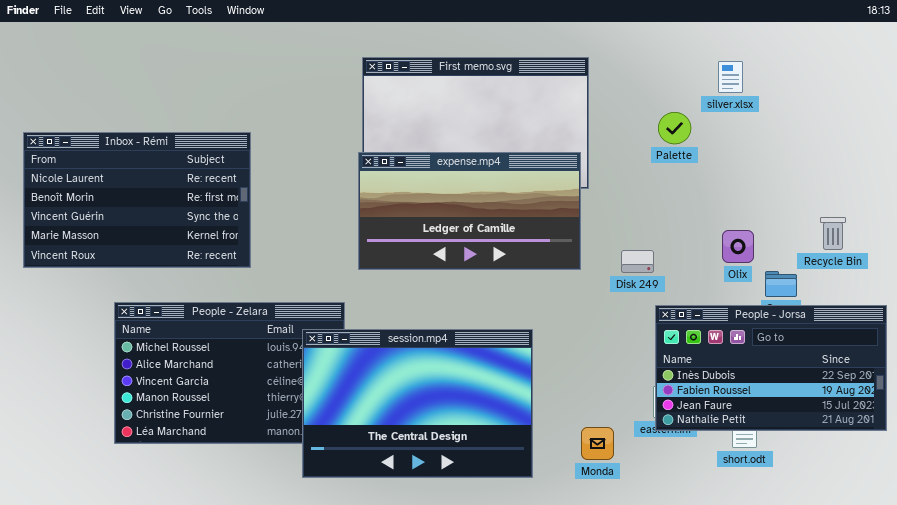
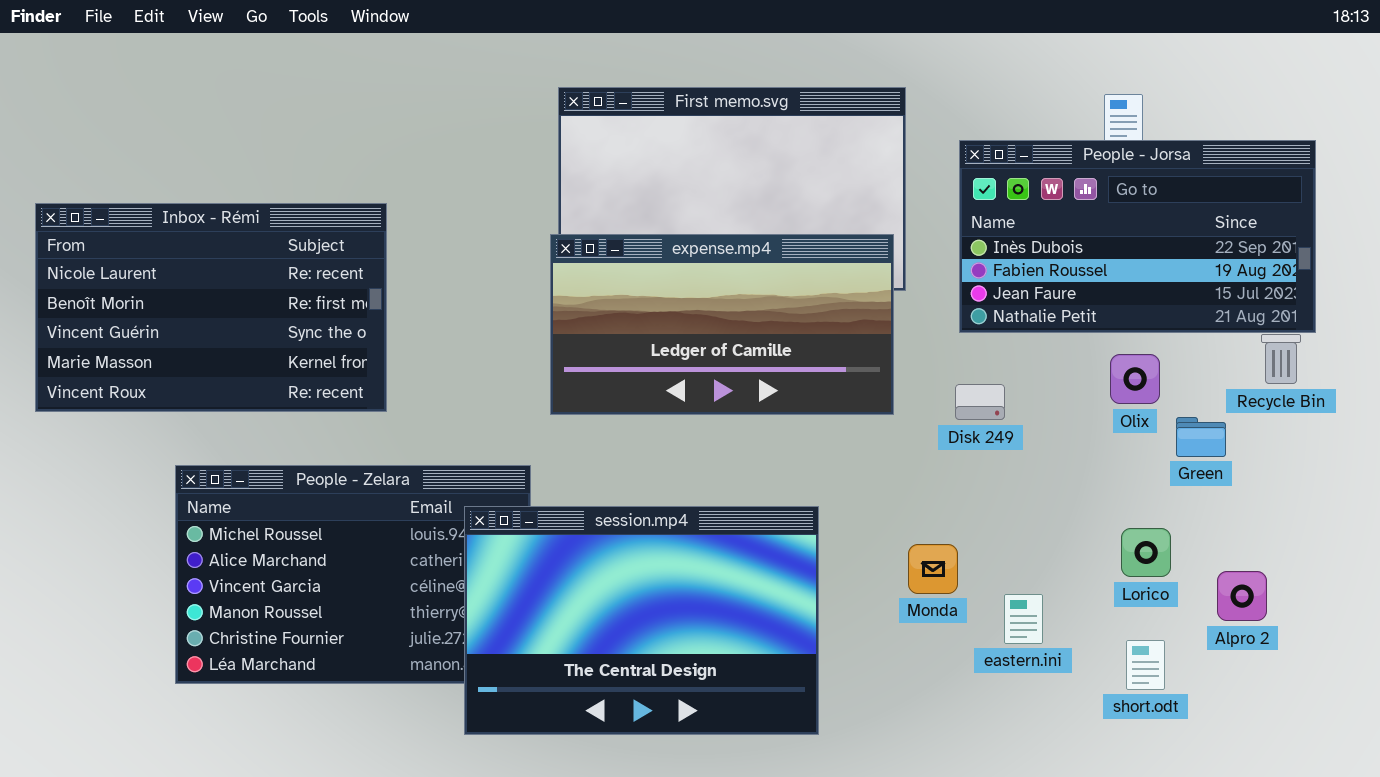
People - Jorsa: [655,305,887,431] -> [959,140,1316,333], moved
Monda: [581,427,614,460] -> [908,544,958,594], moved

